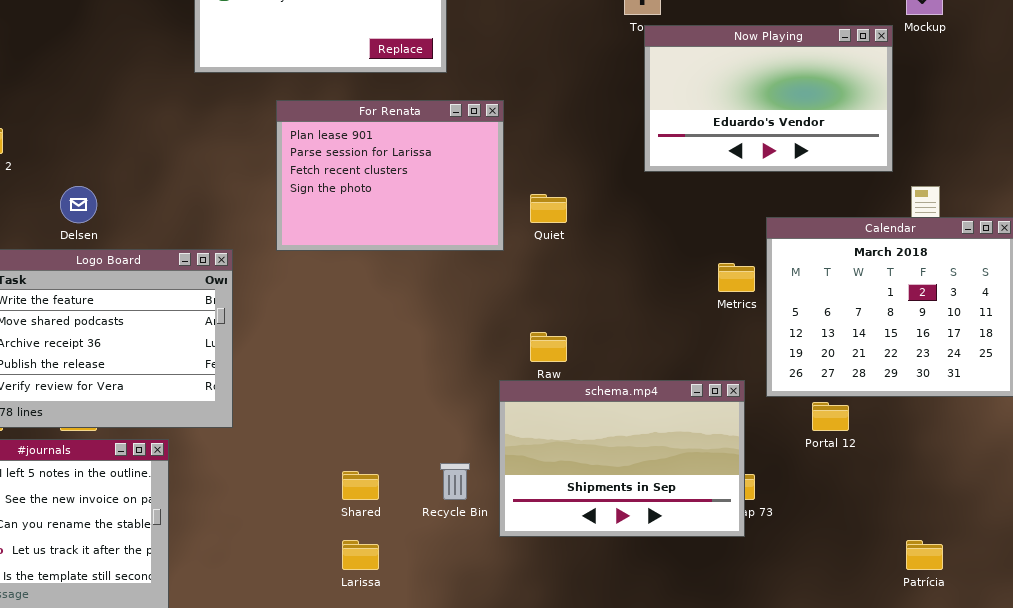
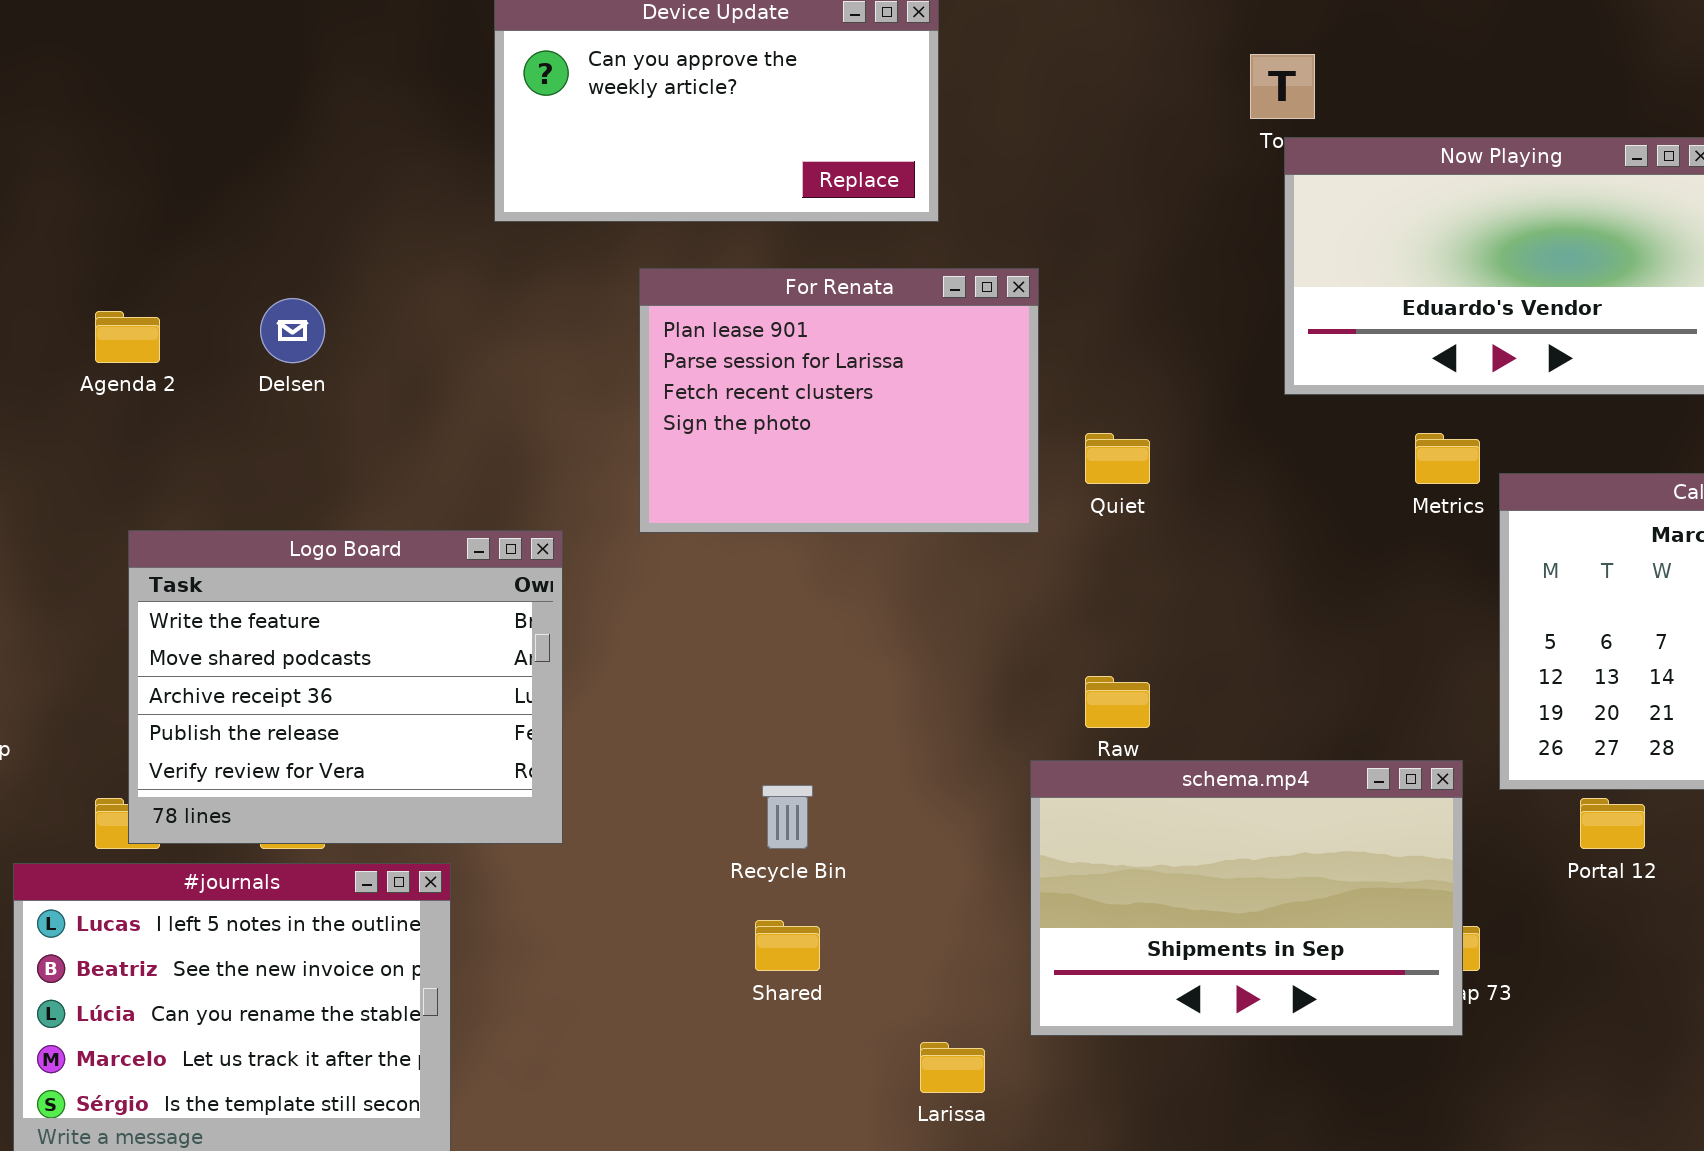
Delsen: [60,186,97,223] -> [260,298,325,363], moved
Metrics: [718,263,755,292] -> [1415,433,1480,484], moved
Recycle Bin: [440,463,470,500] -> [762,785,813,849], moved
Larissa: [342,540,379,570] -> [920,1042,985,1093], moved

